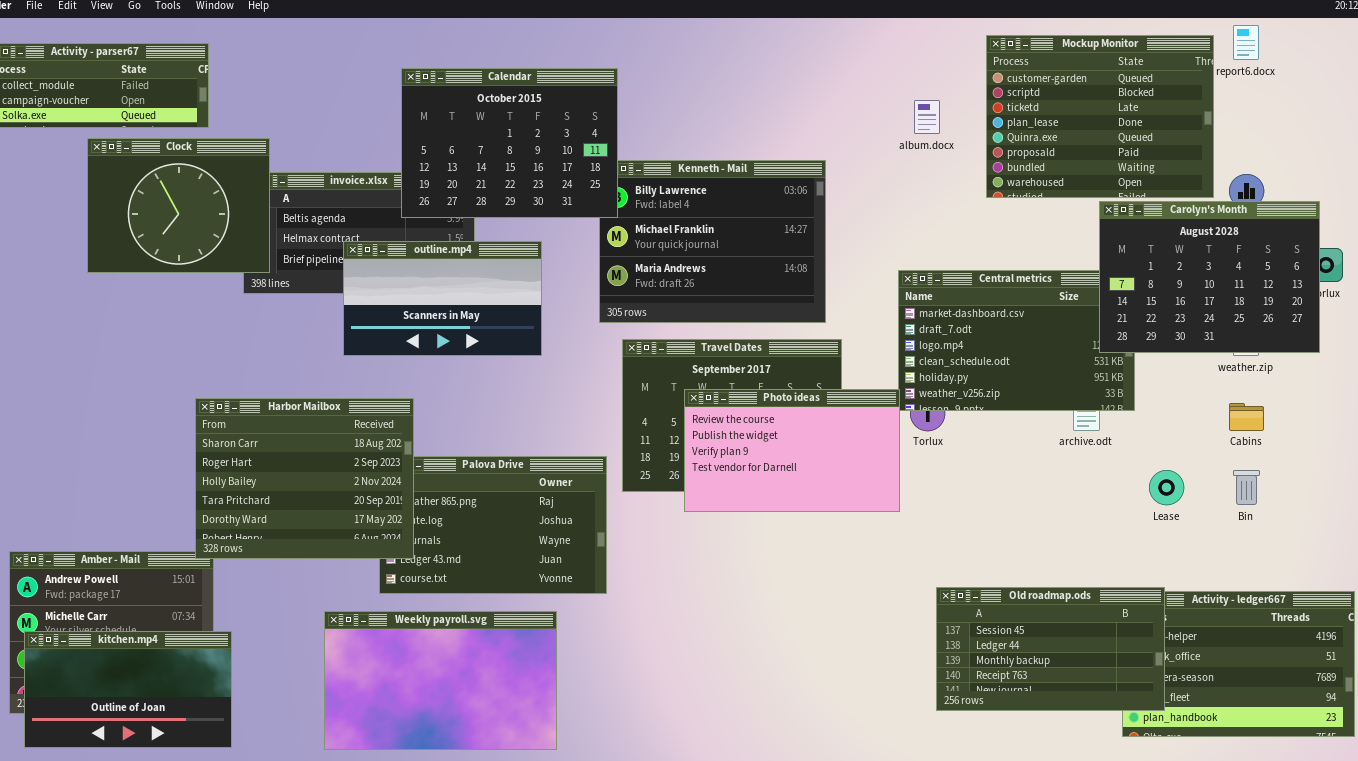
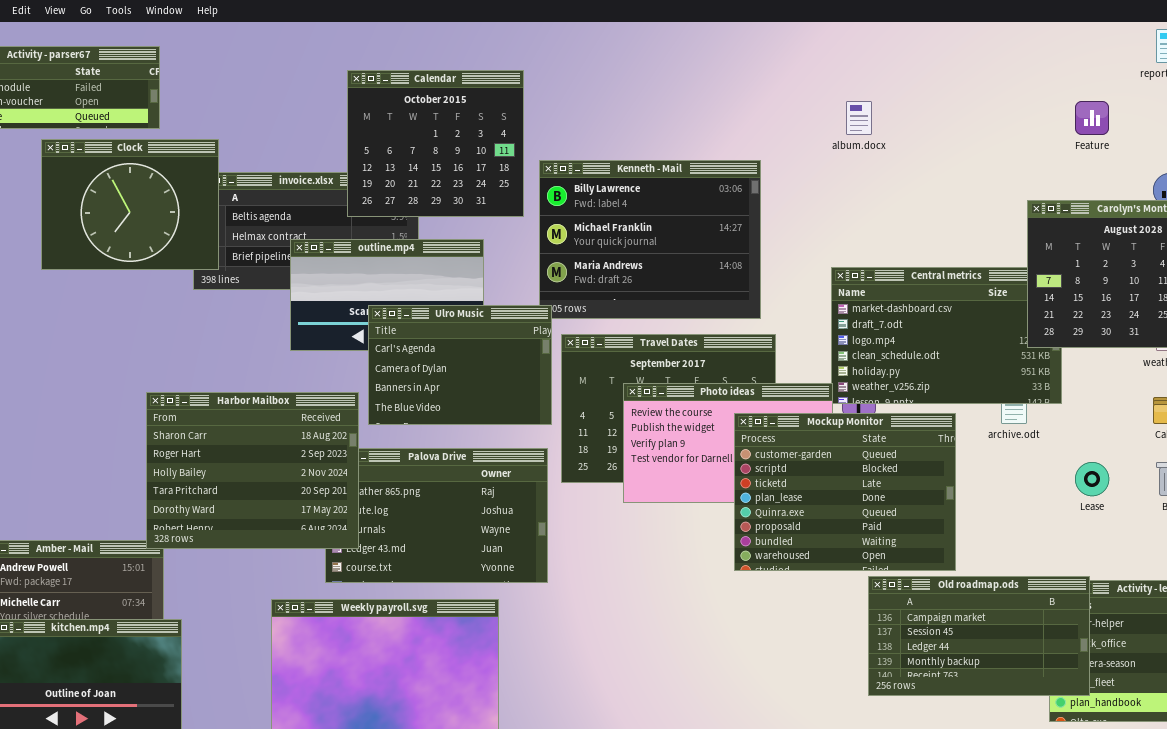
Mockup Monitor: [986,35,1214,198] -> [734,413,956,571], moved
Calendar: [401,68,618,218] -> [347,70,524,217], resized
Ulro Music: none -> [368,305,552,425], opened
Old roadmap.ods: [936,587,1165,711] -> [868,576,1090,696], scrolled up 1 row

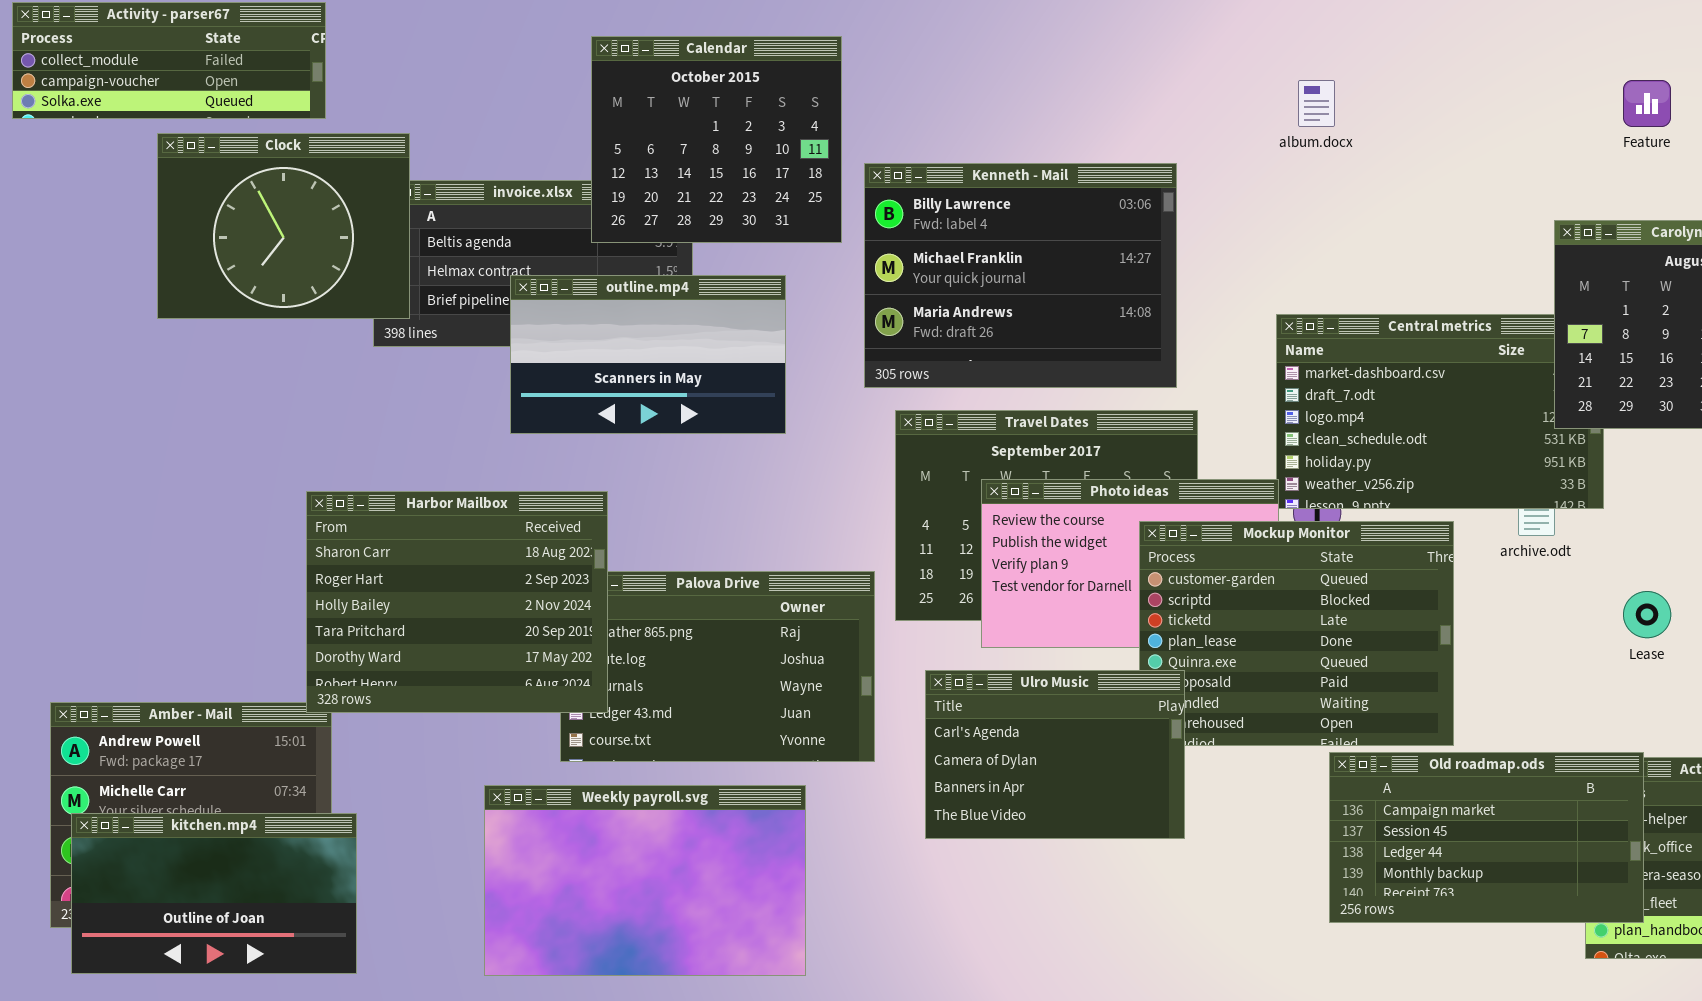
Ulro Music: [368,305,552,425] -> [925,670,1185,839], moved

